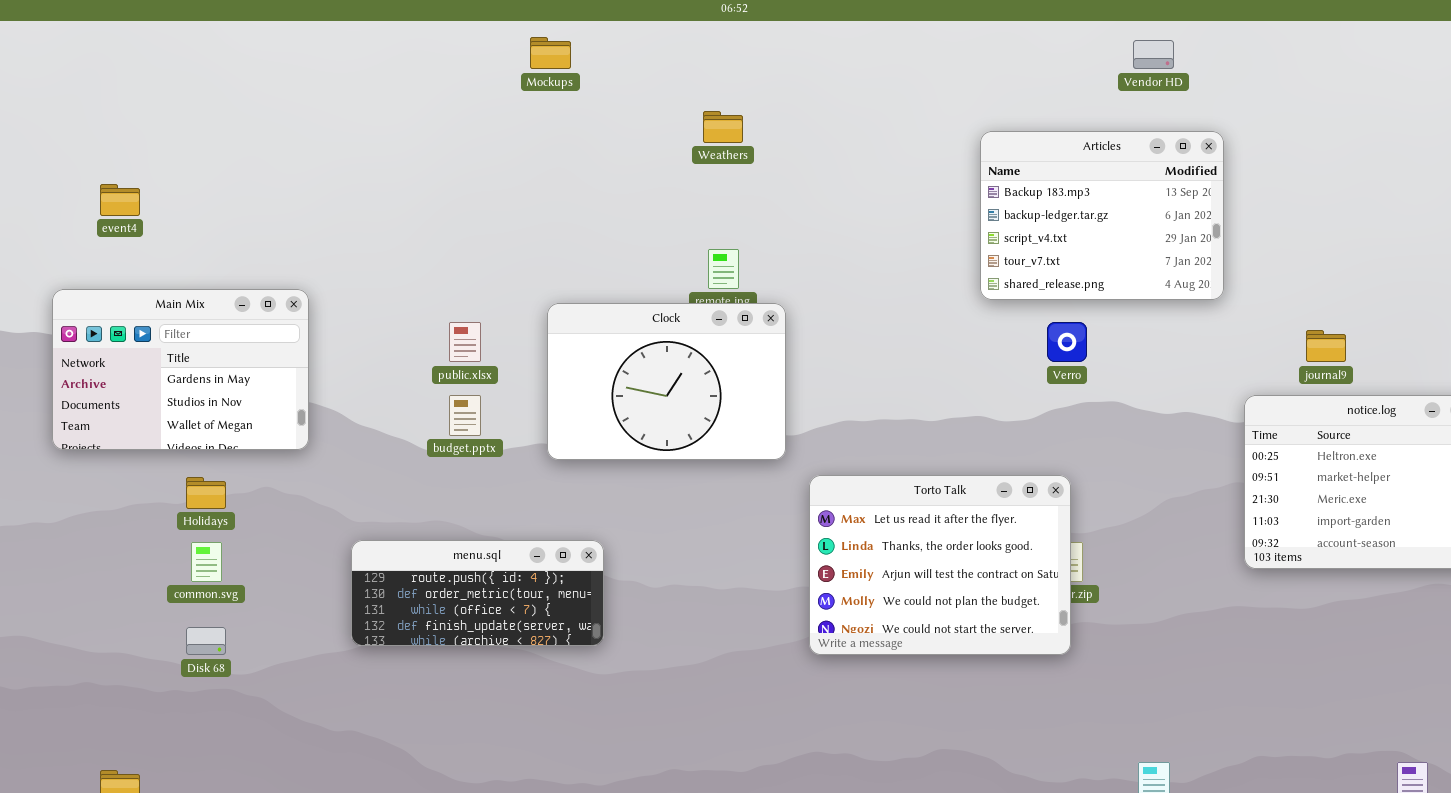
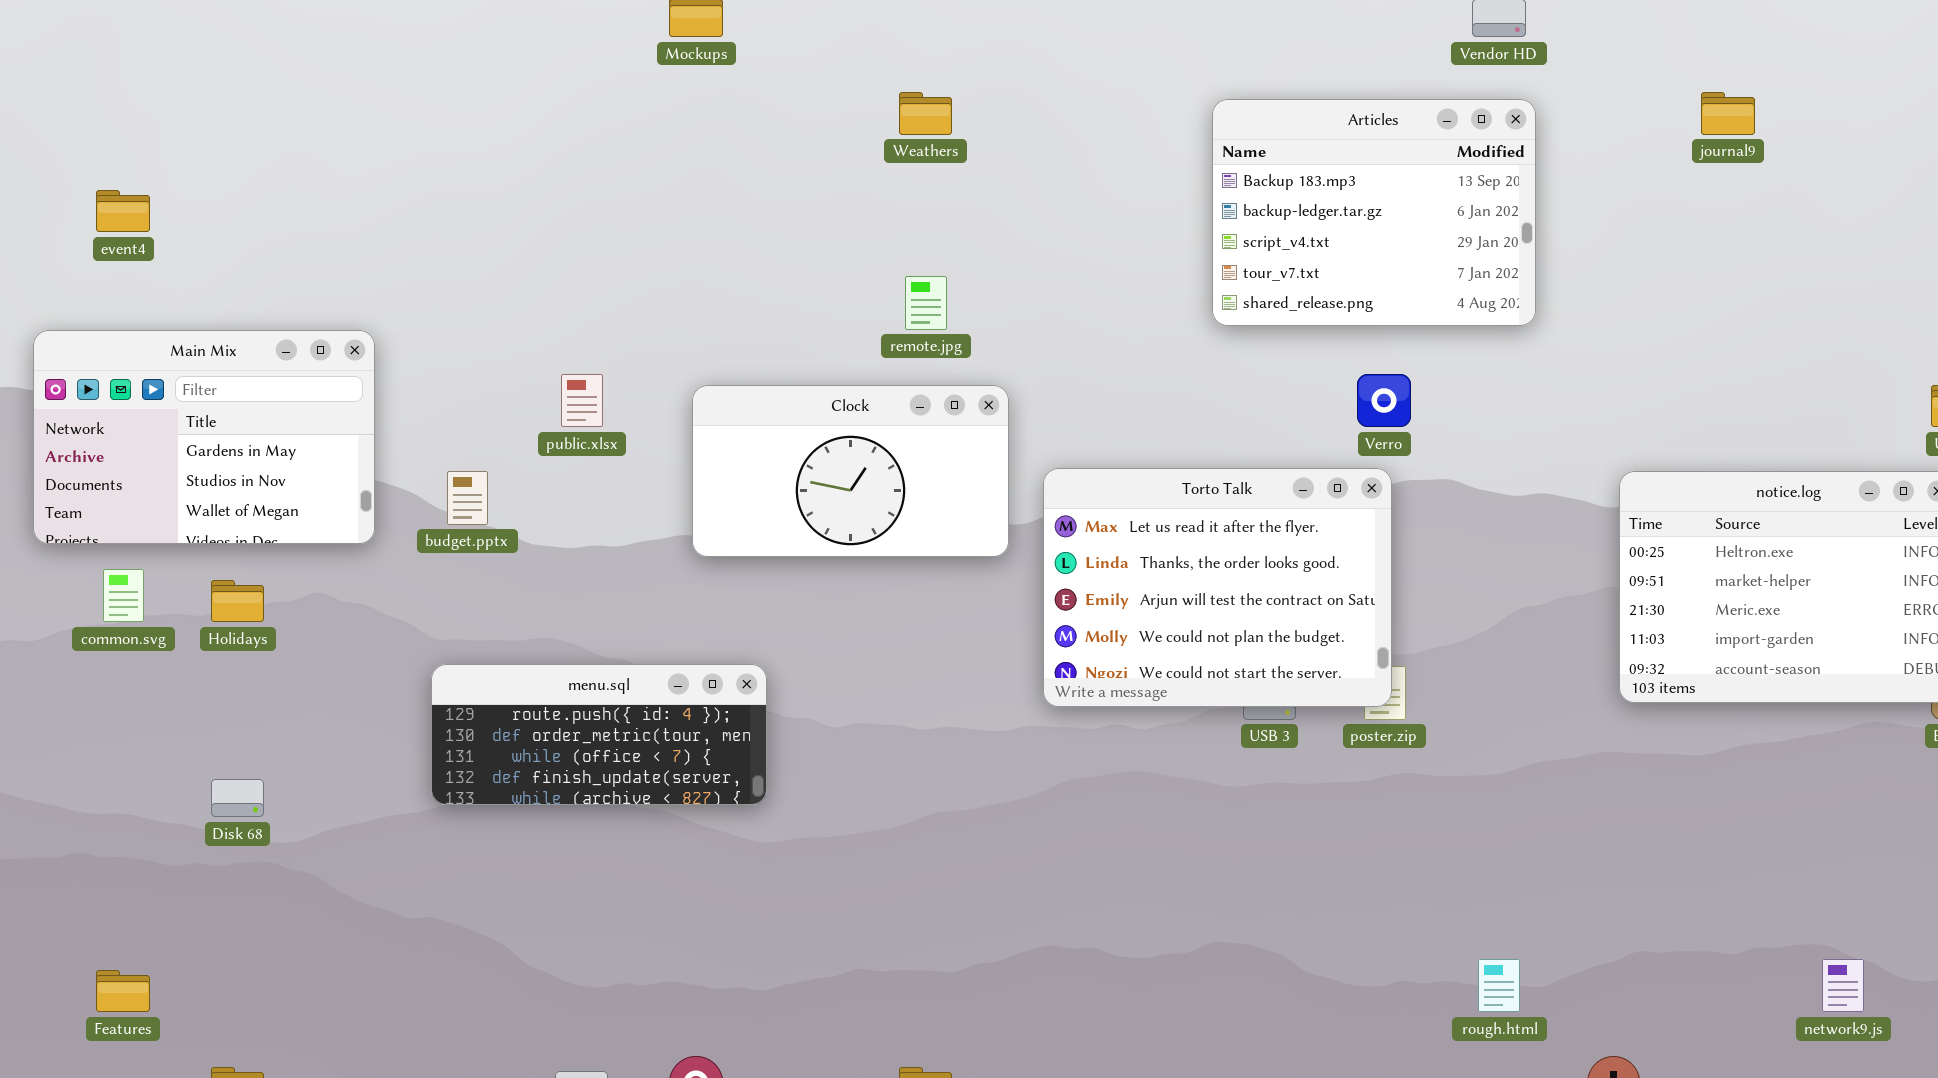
Articles: [980,131,1224,300] -> [1212,99,1536,326], moved
Clock: [547,303,786,460] -> [692,385,1009,557], resized
journal9: [1306,330,1346,362] -> [1701,92,1755,135], moved
budget.pptx: [449,395,481,436] -> [447,471,488,525], moved
Torto Talk: [809,475,1071,655] -> [1043,468,1392,707], moved
common.svg: [191,542,222,582] -> [103,569,144,622], moved

